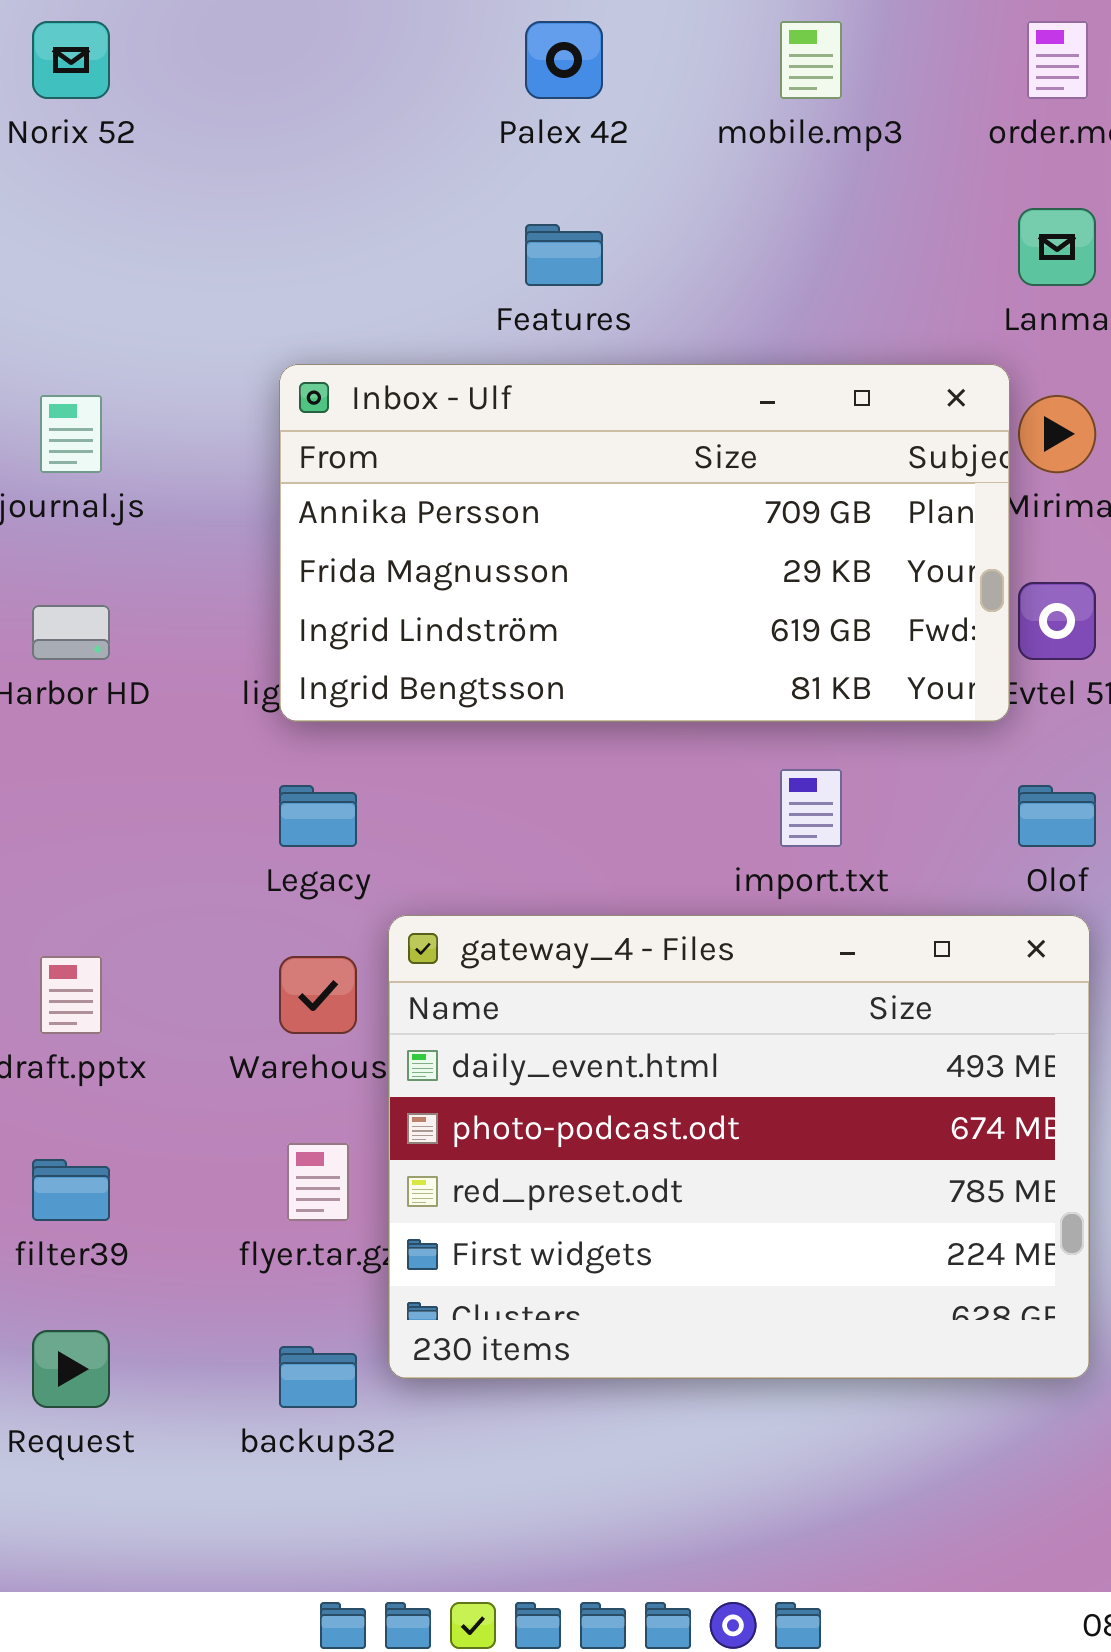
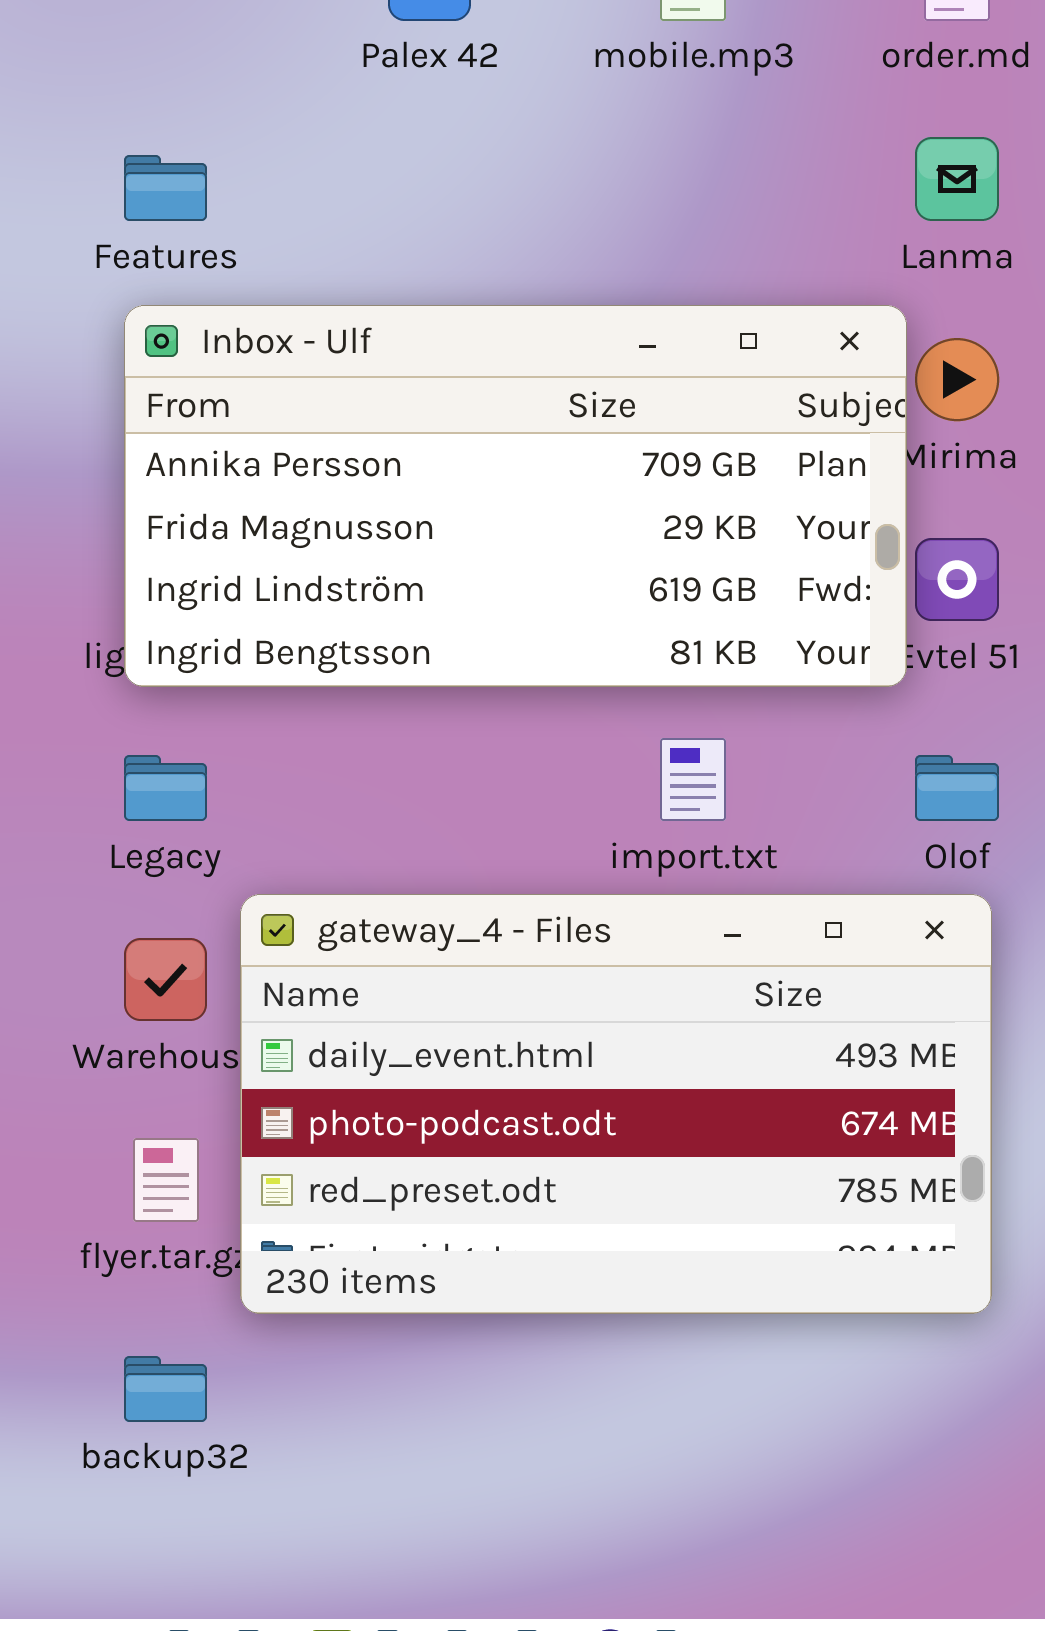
Features: [525,224,603,286] -> [124,155,207,221], moved
gateway_4 - Files: [388,915,1090,1379] -> [240,894,992,1314], resized

